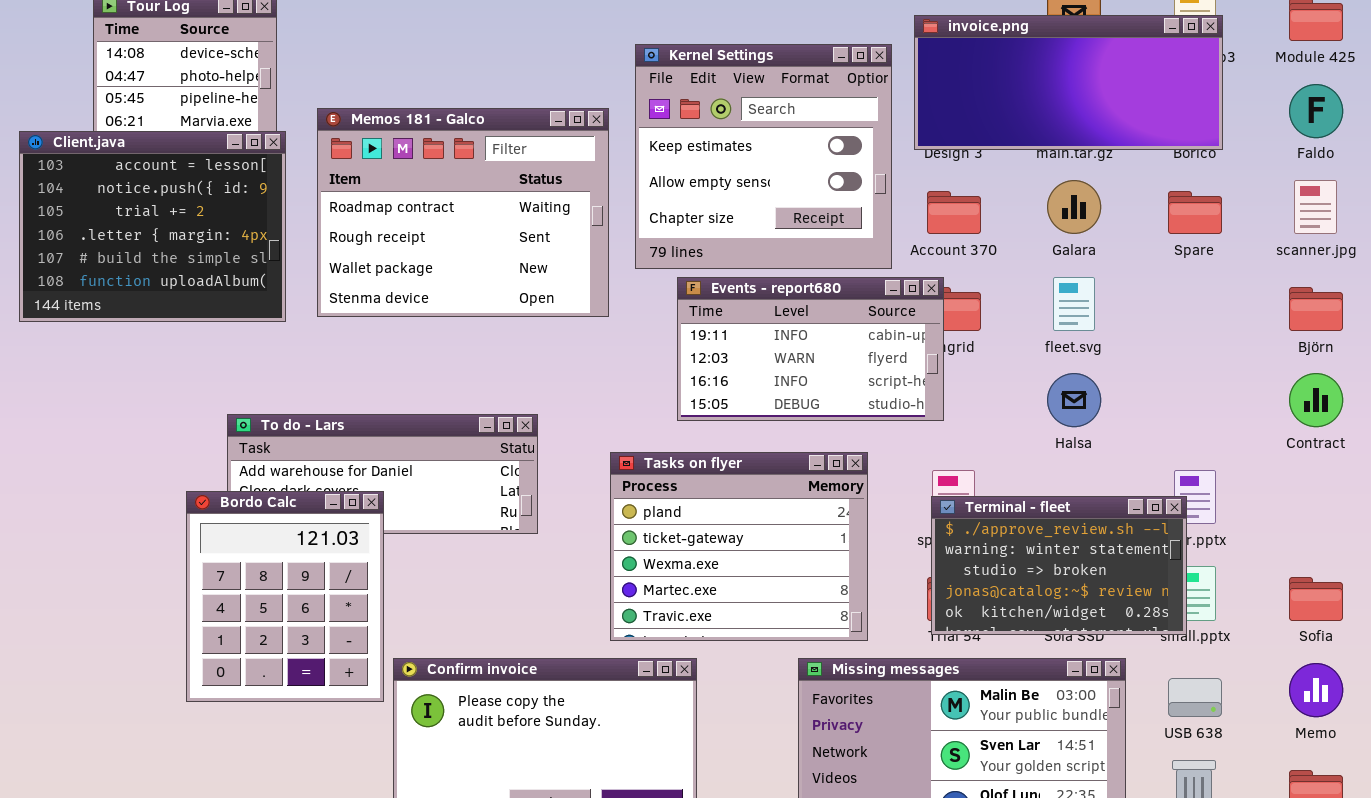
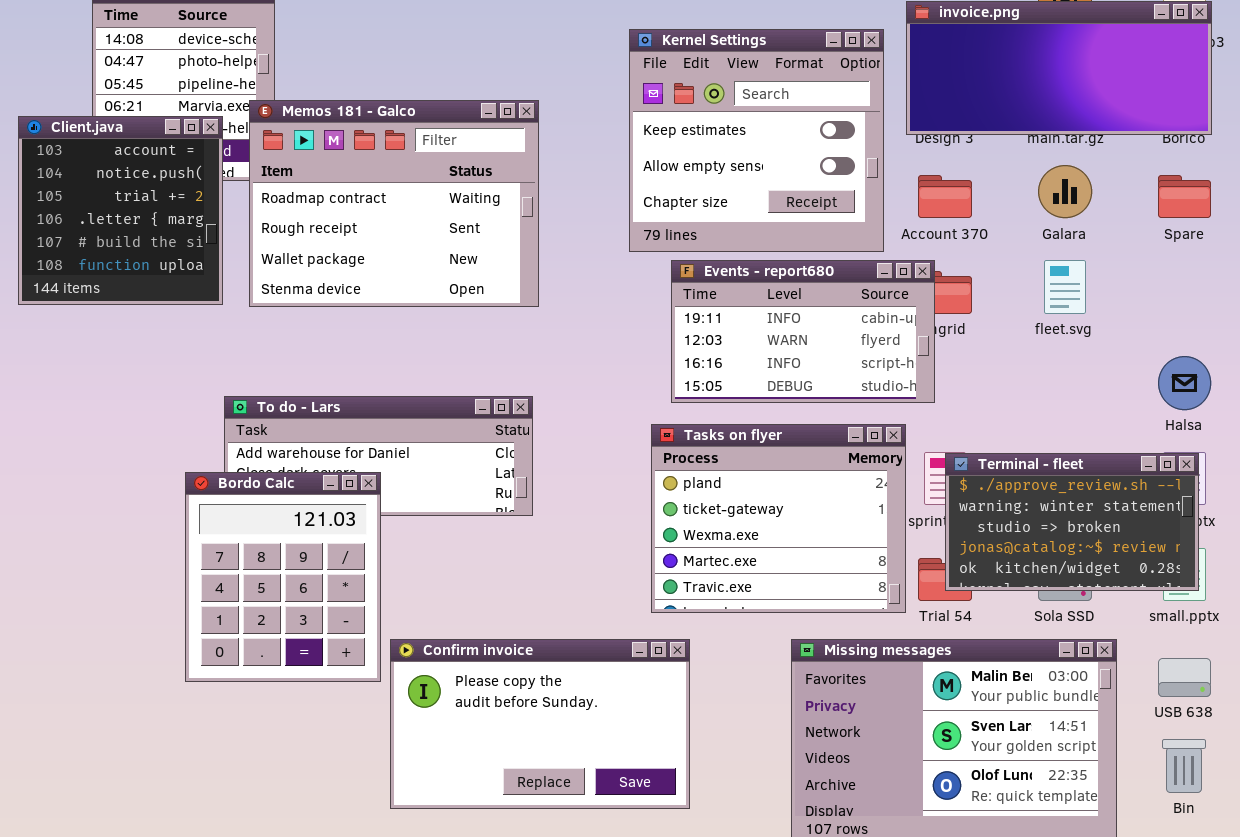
Memos 181 - Galco: [317,108,609,317] -> [249,100,539,307], moved
Client.java: [19,131,286,322] -> [18,116,223,305], resized
Halsa: [1047,373,1101,427] -> [1158,356,1211,410], moved
Tasks on flyer: [610,452,868,641] -> [651,424,906,613], moved
Terminal - fleet: [931,496,1187,635] -> [945,453,1199,591], moved

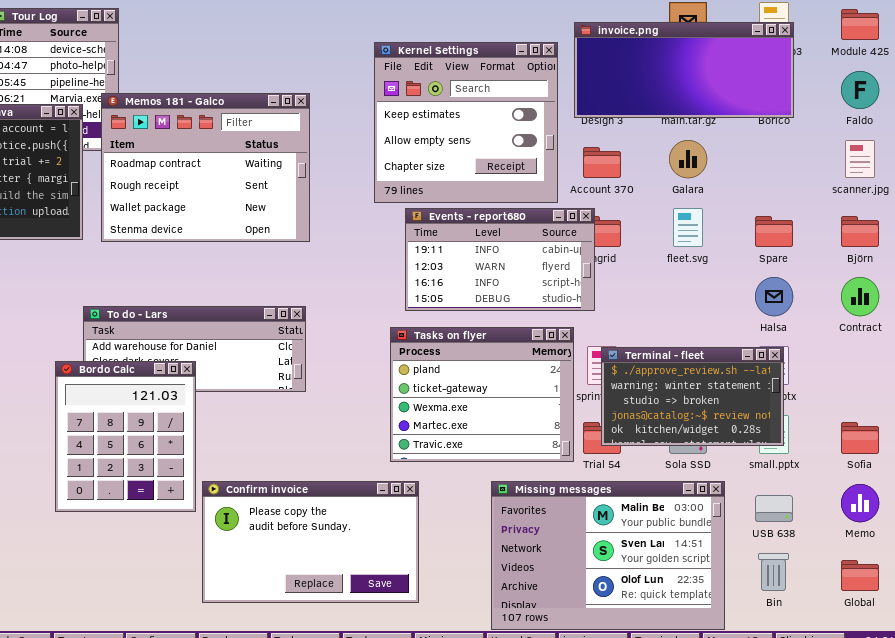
Spare: [1158,175,1211,218] -> [755,216,793,247], moved

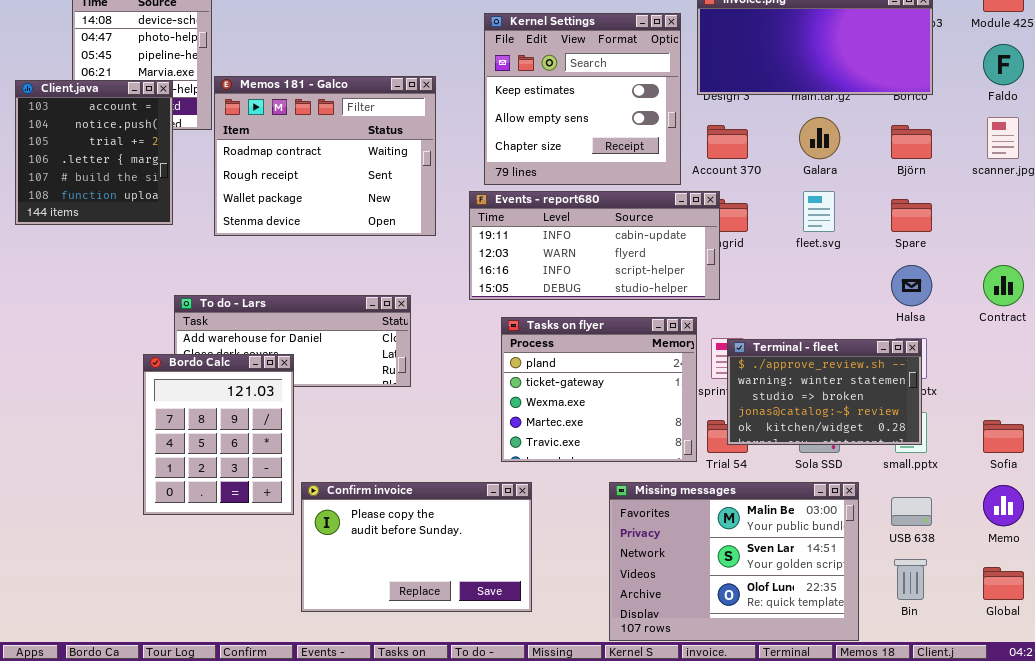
Memos 181 - Galco: [101,93,310,242] -> [214,76,436,236], moved
Events - report680: [405,208,595,311] -> [469,191,720,300], resized
Björn: [841,216,879,247] -> [891,125,932,159], moved

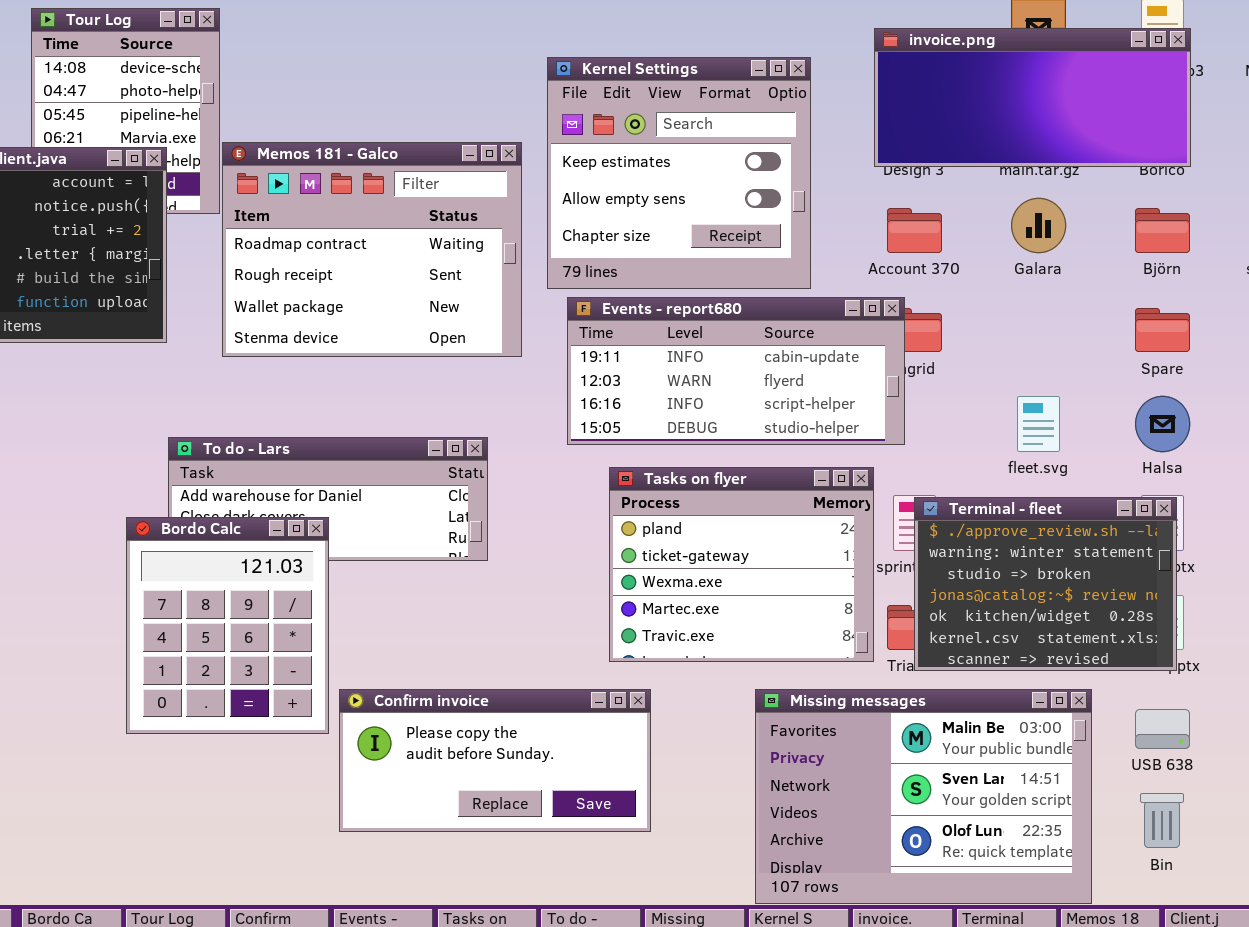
Kernel Settings: [484,13,681,185] -> [547,57,811,289], moved
fleet.svg: [803,191,835,232] -> [1017,396,1060,452], moved
Terminal - fleet: [727,339,922,445] -> [914,497,1177,671], resized
Confirm invoice: [301,482,532,612] -> [339,689,651,832], resized

